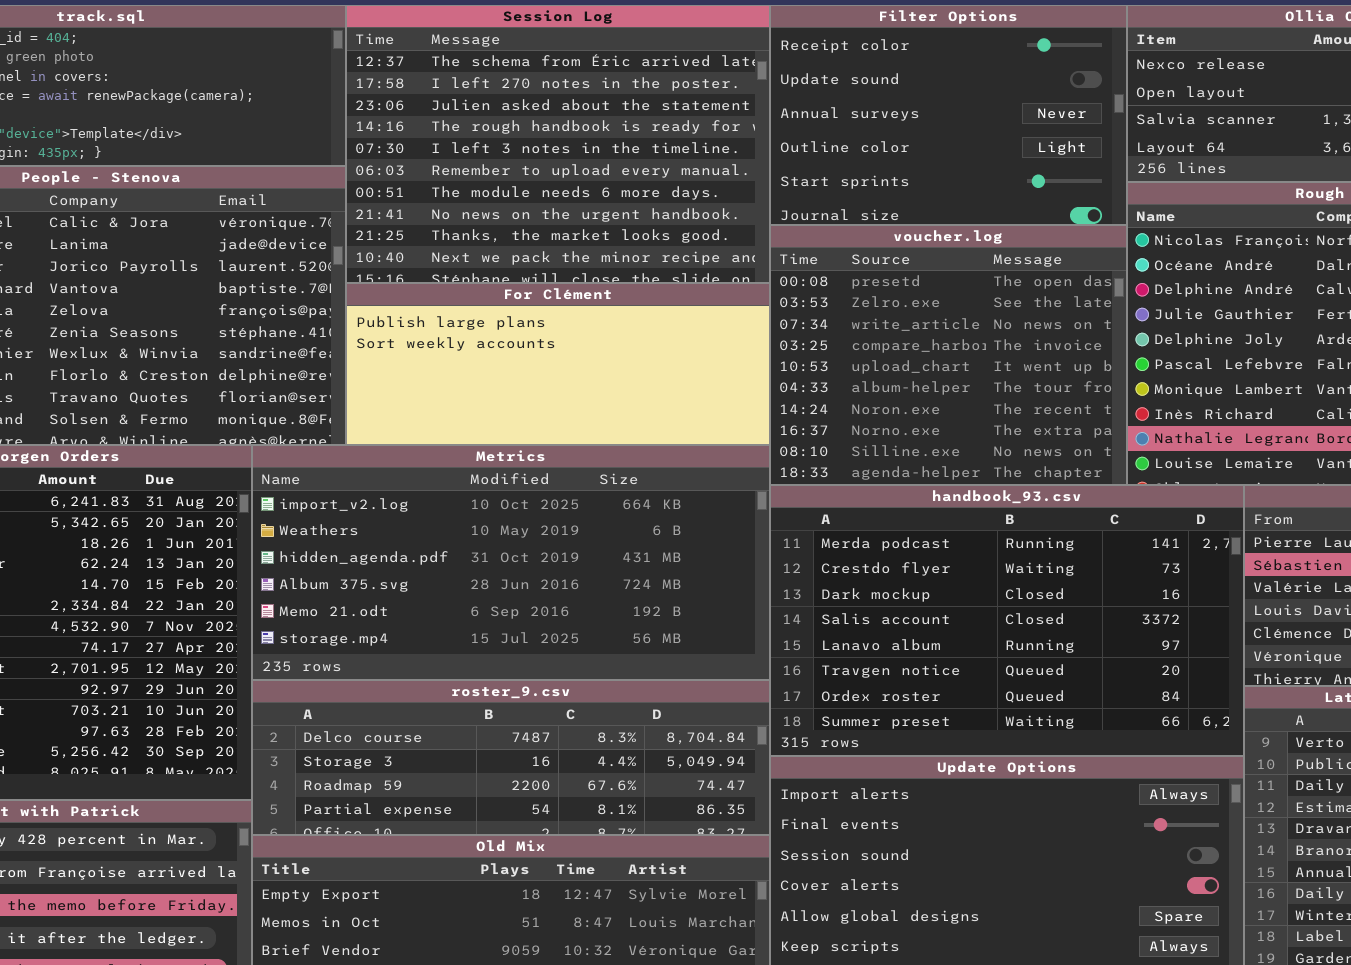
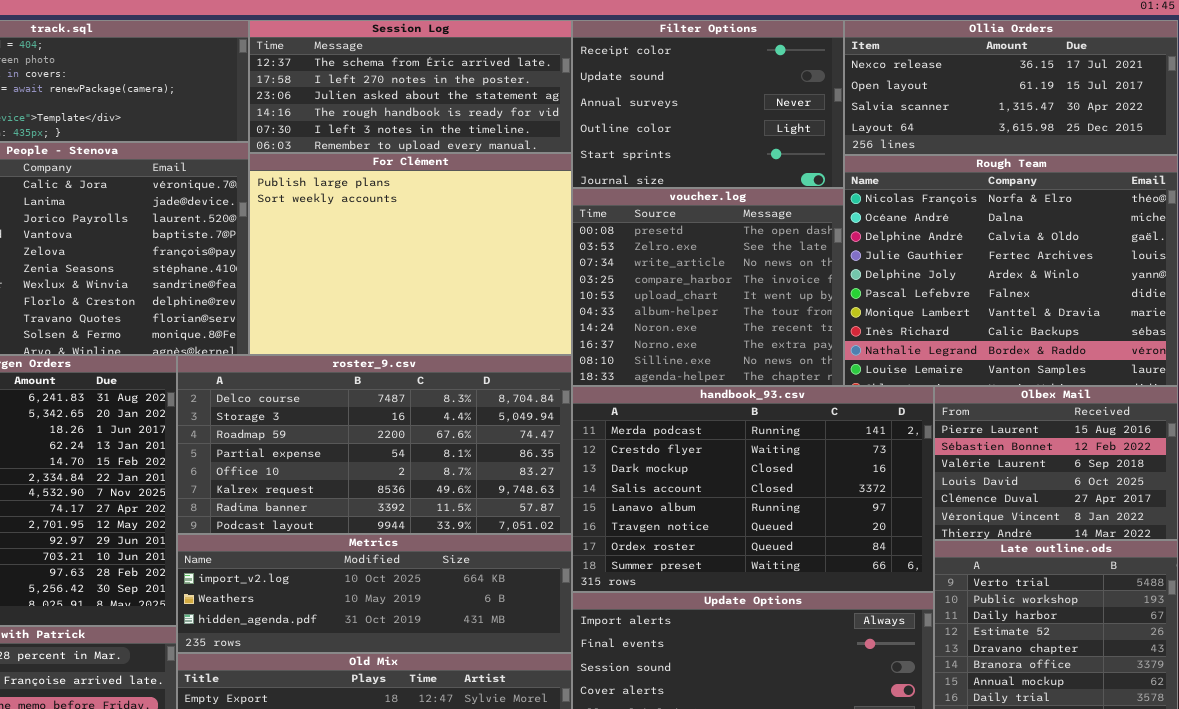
Session Log: [346,5,770,283] -> [249,20,572,153], resized
For Clément: [346,283,770,445] -> [249,153,572,355], resized
Metrics: [252,445,770,680] -> [177,534,572,653], moved, resized
roster_9.csv: [252,680,770,835] -> [177,355,572,534], moved, resized

